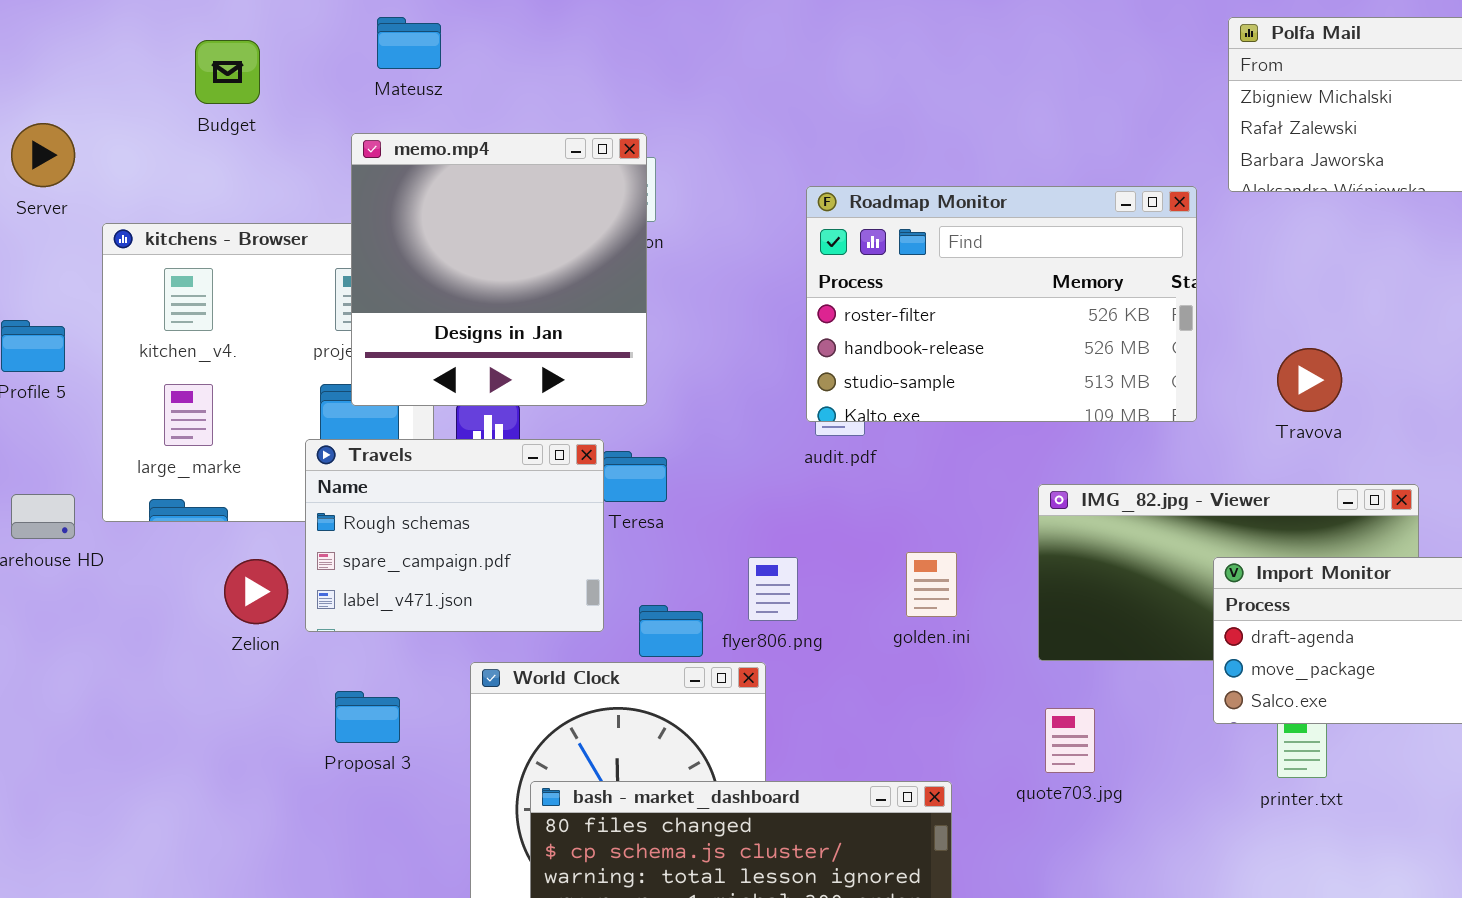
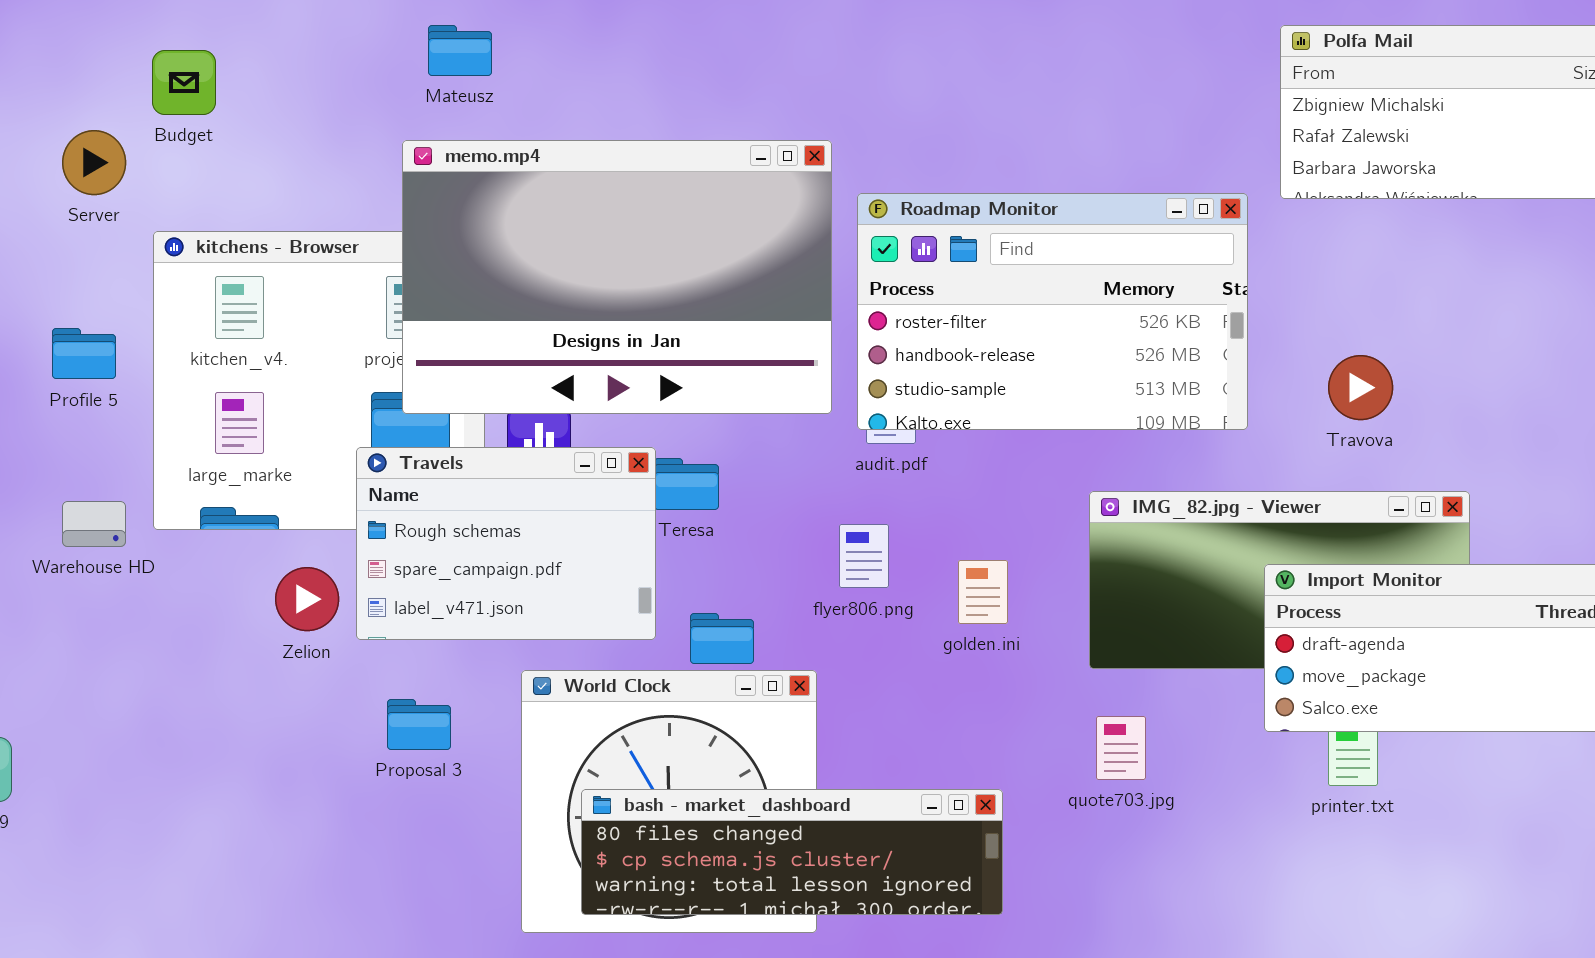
Budget: [195,40,260,104] -> [152,50,216,115], moved
memo.mp4: [351,133,647,406] -> [402,140,832,414], resized
flyer806.png: [748,557,798,621] -> [839,524,889,588], moved

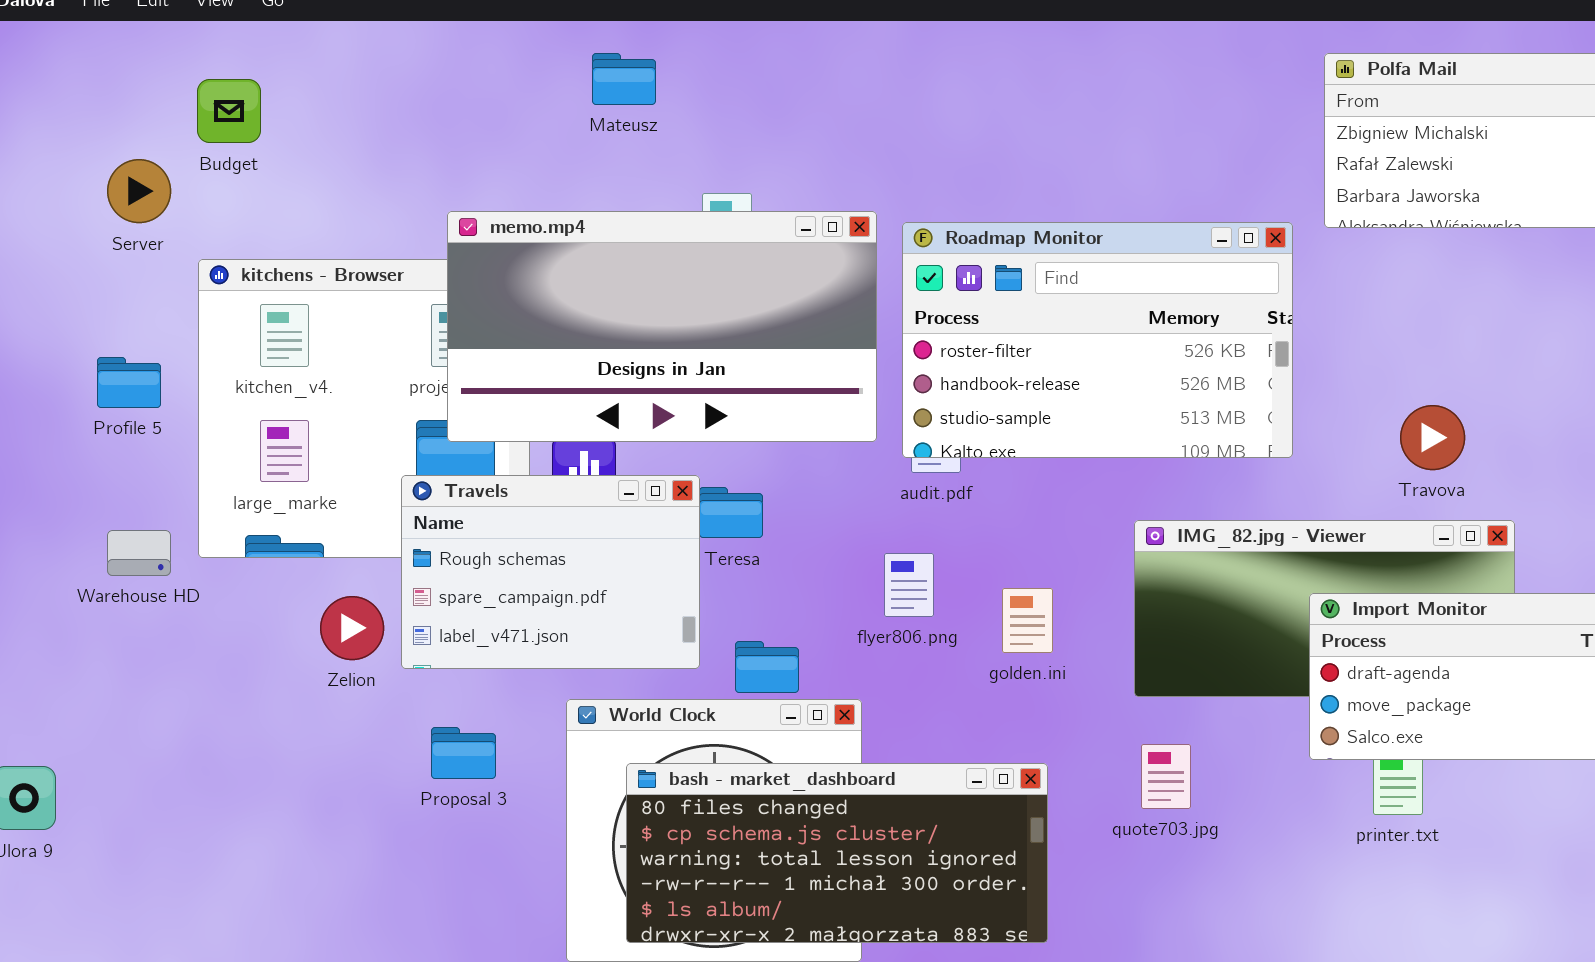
Mateusz: [428,25,492,76] -> [592,53,656,105], moved
memo.mp4: [402,140,832,414] -> [447,211,877,442], resized
Travova: [1328,355,1393,420] -> [1400,405,1465,470], moved
bash - market_dashboard: [581,789,1003,915] -> [626,763,1048,943], resized

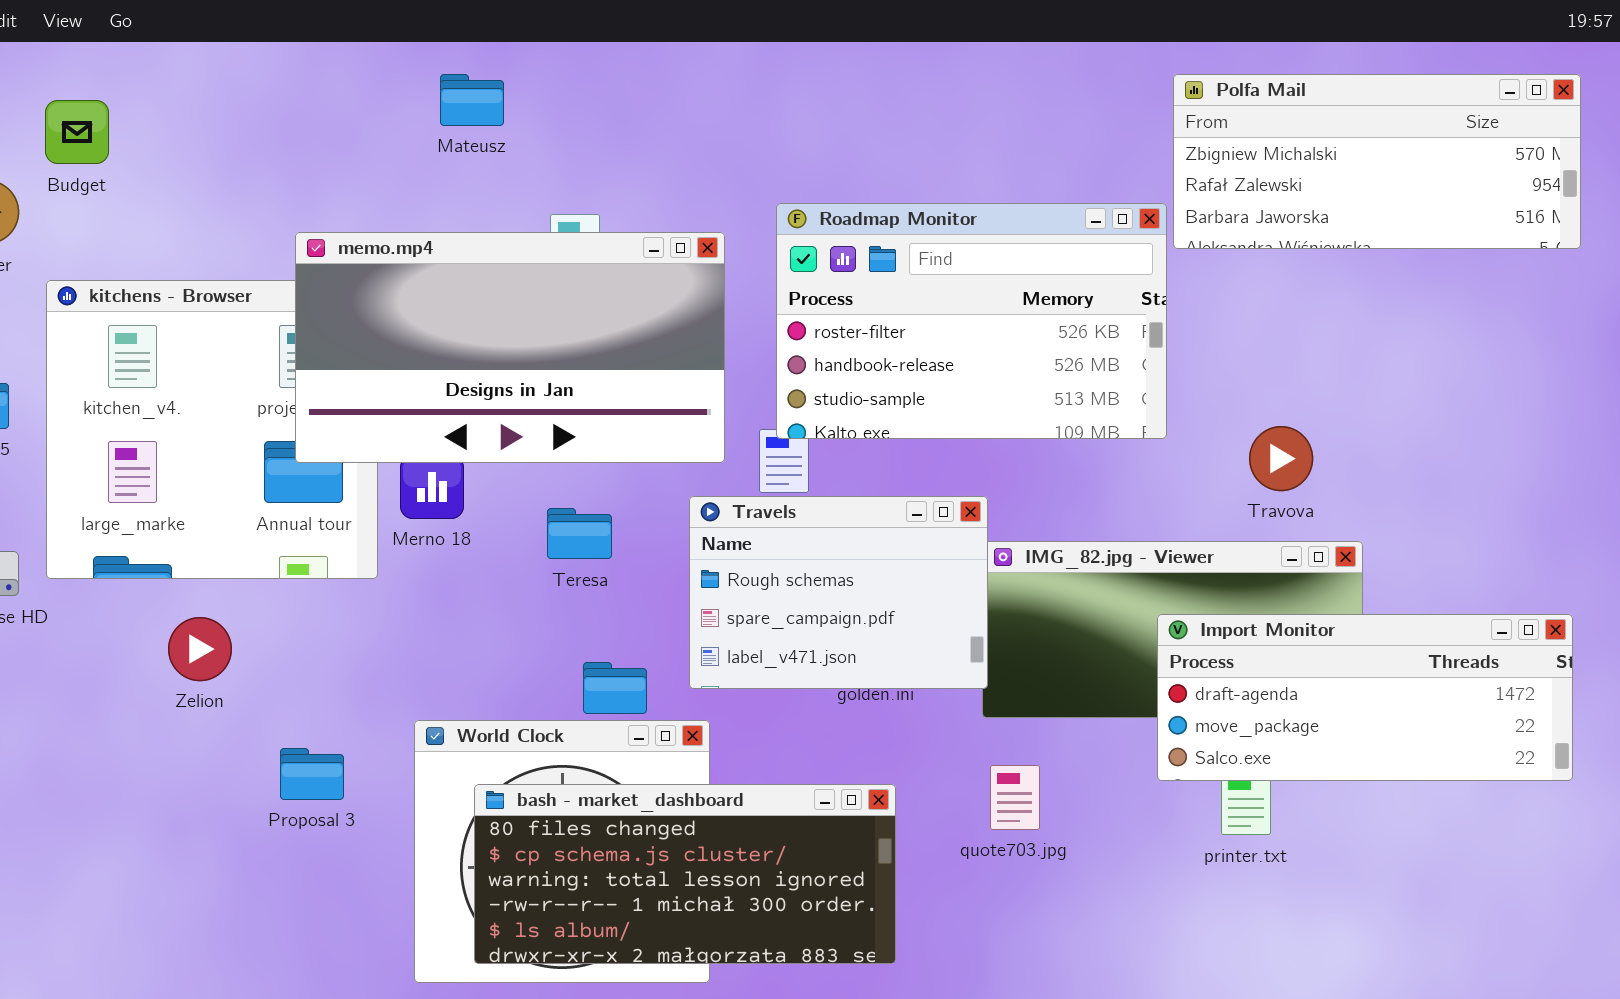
Roadmap Monitor: [902,222,1293,458] -> [776,203,1167,439], moved
Travels: [401,475,700,669] -> [689,496,988,689], moved

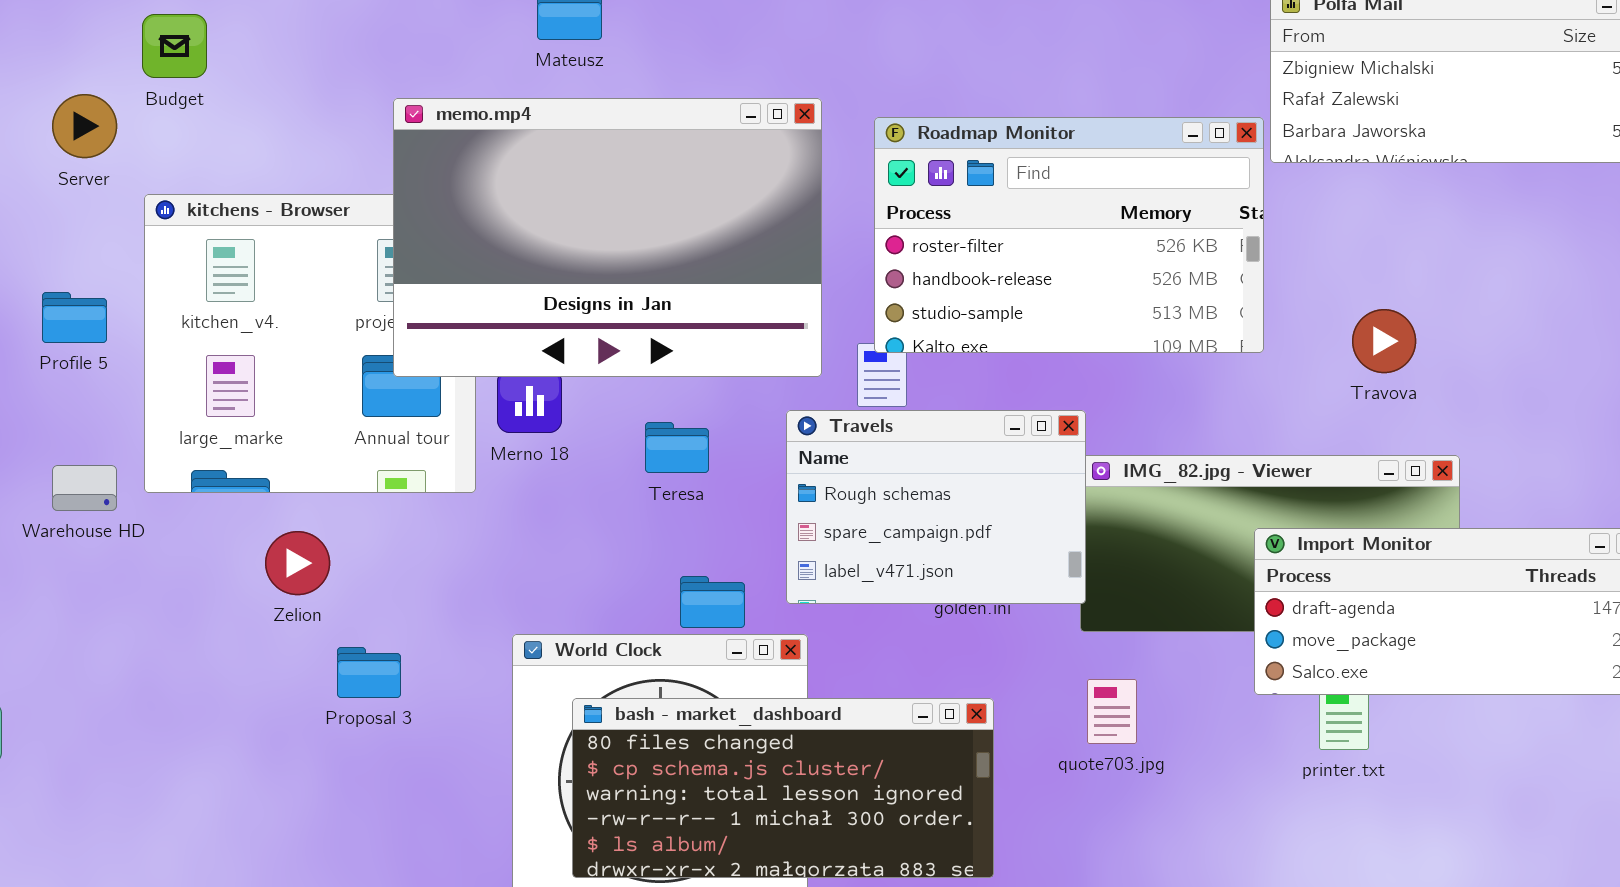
memo.mp4: [295,232,725,463] -> [393,98,822,377], resized
Travova: [1249,426,1313,491] -> [1352,309,1416,373], moved
Proposal 3: [280,748,344,800] -> [337,647,401,698], moved

